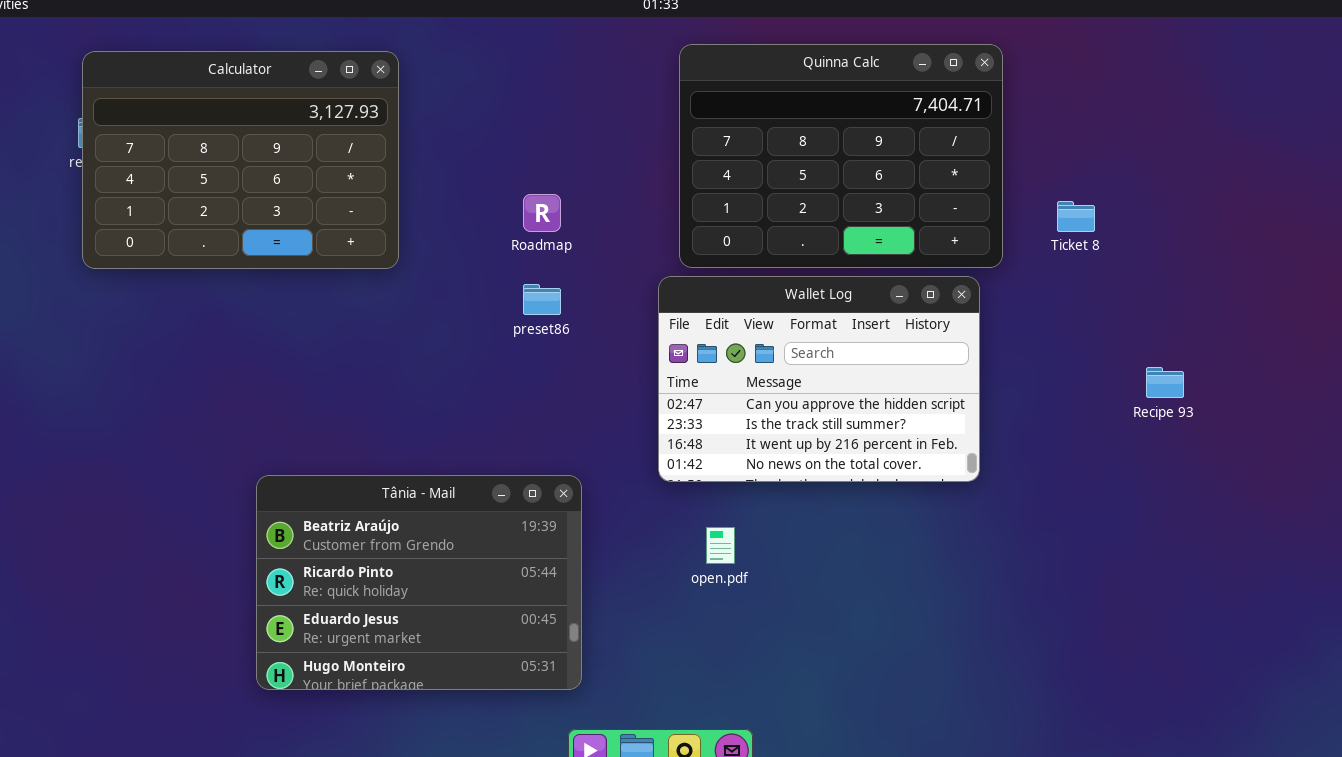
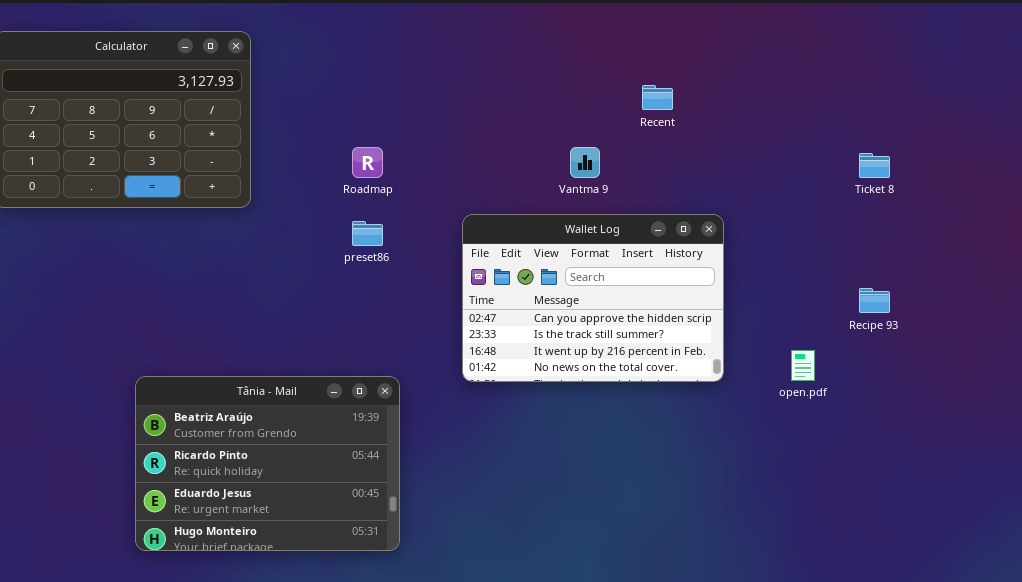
Quinna Calc: [679,44,1003,268] -> none, closed
Ticket 8: [1057,201,1095,232] -> [859,153,890,178], moved
open.pdf: [706,527,735,564] -> [791,350,815,381], moved

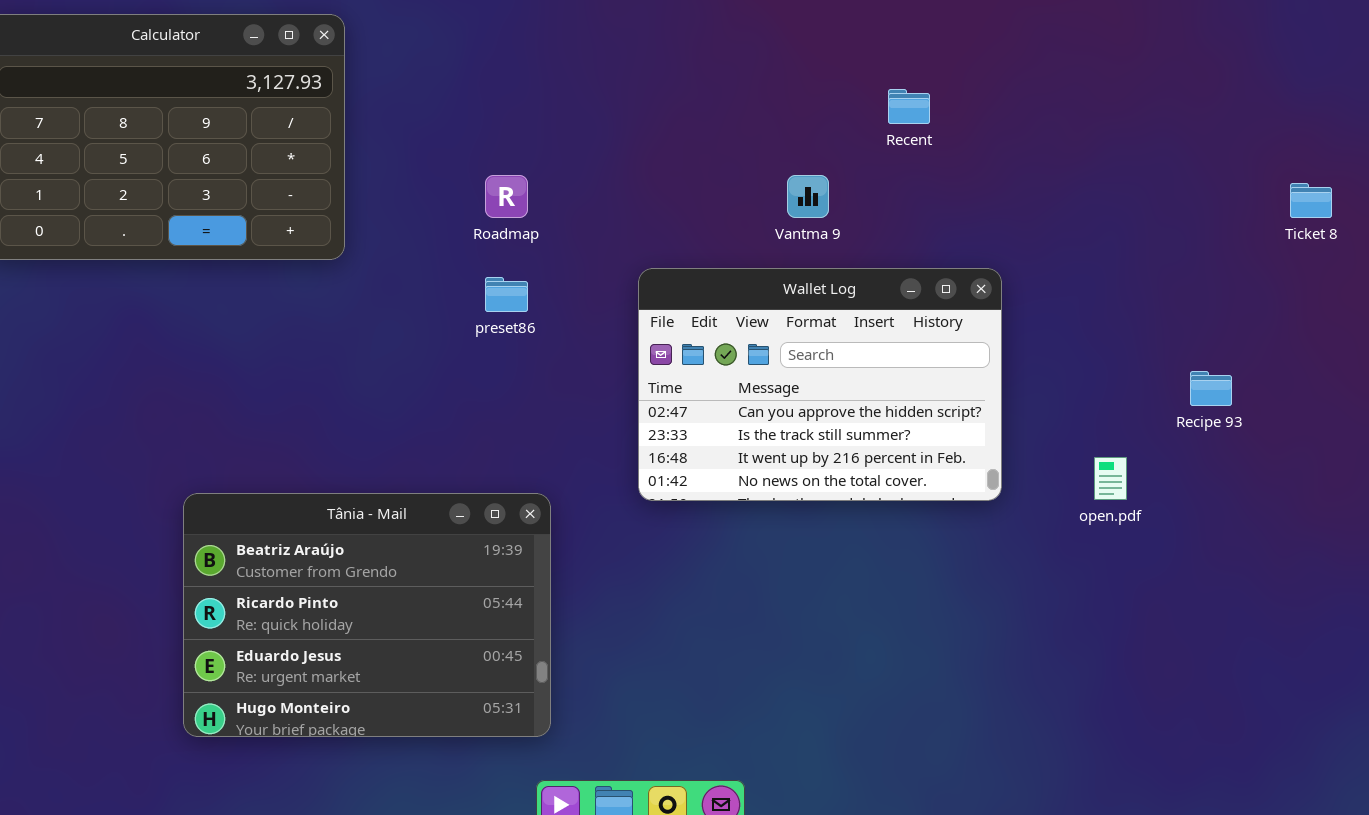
Ticket 8: [859,153,890,178] -> [1290,183,1332,218], moved

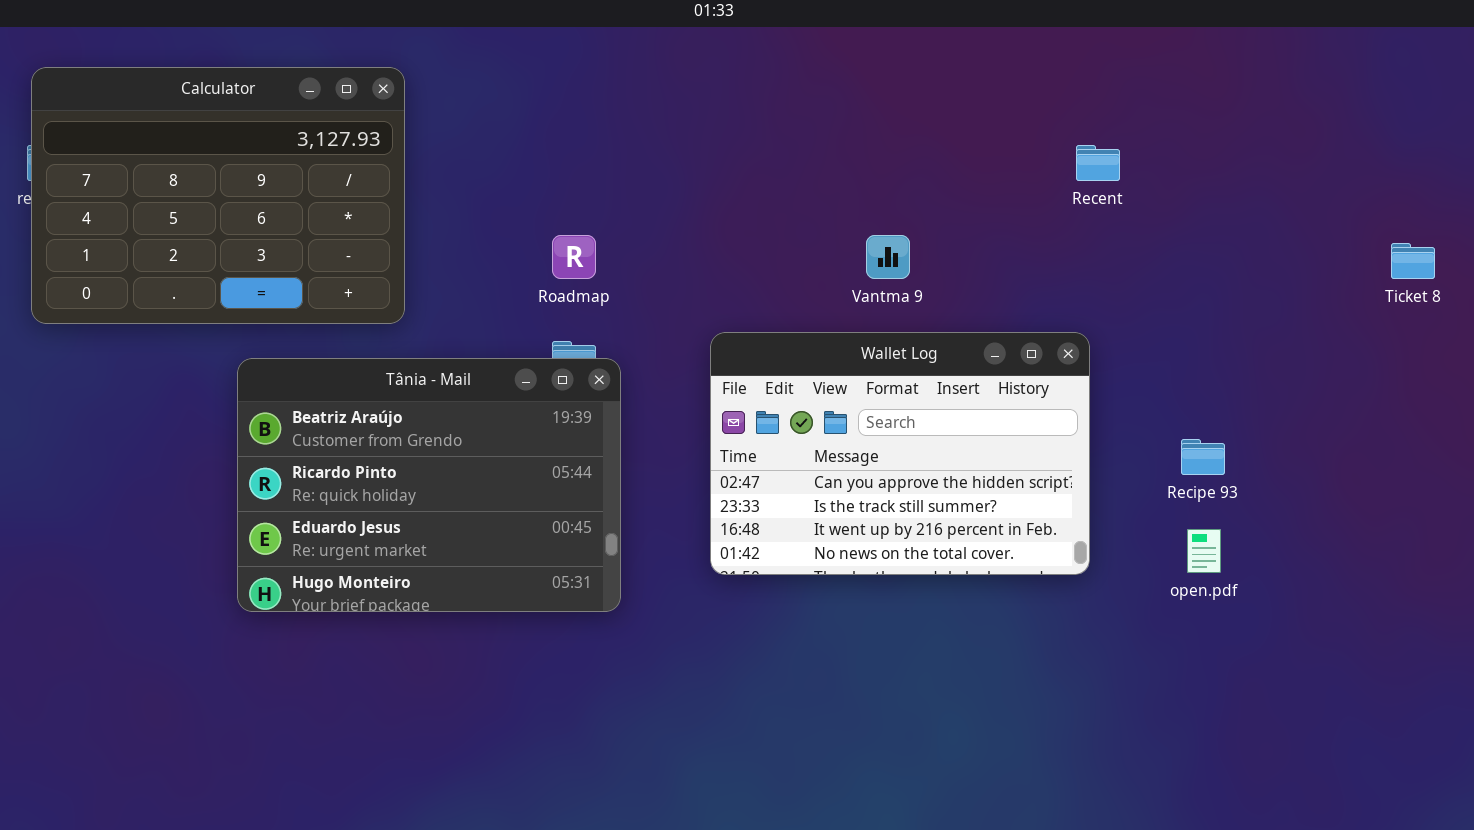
Recent: [888,89,930,124] -> [1076,145,1120,181], moved
Recipe 93: [1190,371,1232,406] -> [1181,439,1225,475], moved
Tânia - Mail: [183,493,551,737] -> [237,358,621,612], moved

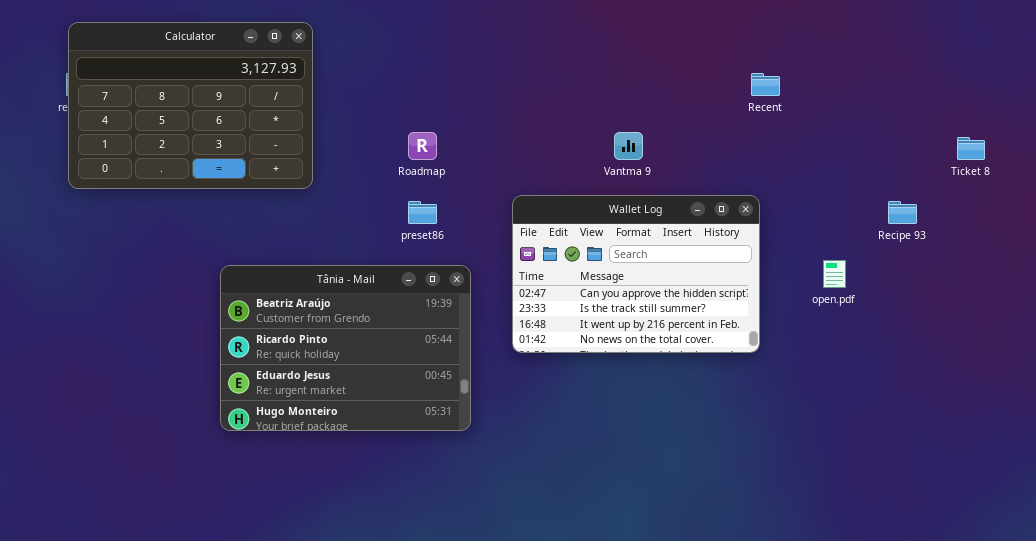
Tânia - Mail: [237,358,621,612] -> [220,265,471,431], moved
Recipe 93: [1181,439,1225,475] -> [888,201,917,224], moved
open.pdf: [1187,529,1221,573] -> [823,260,846,288], moved

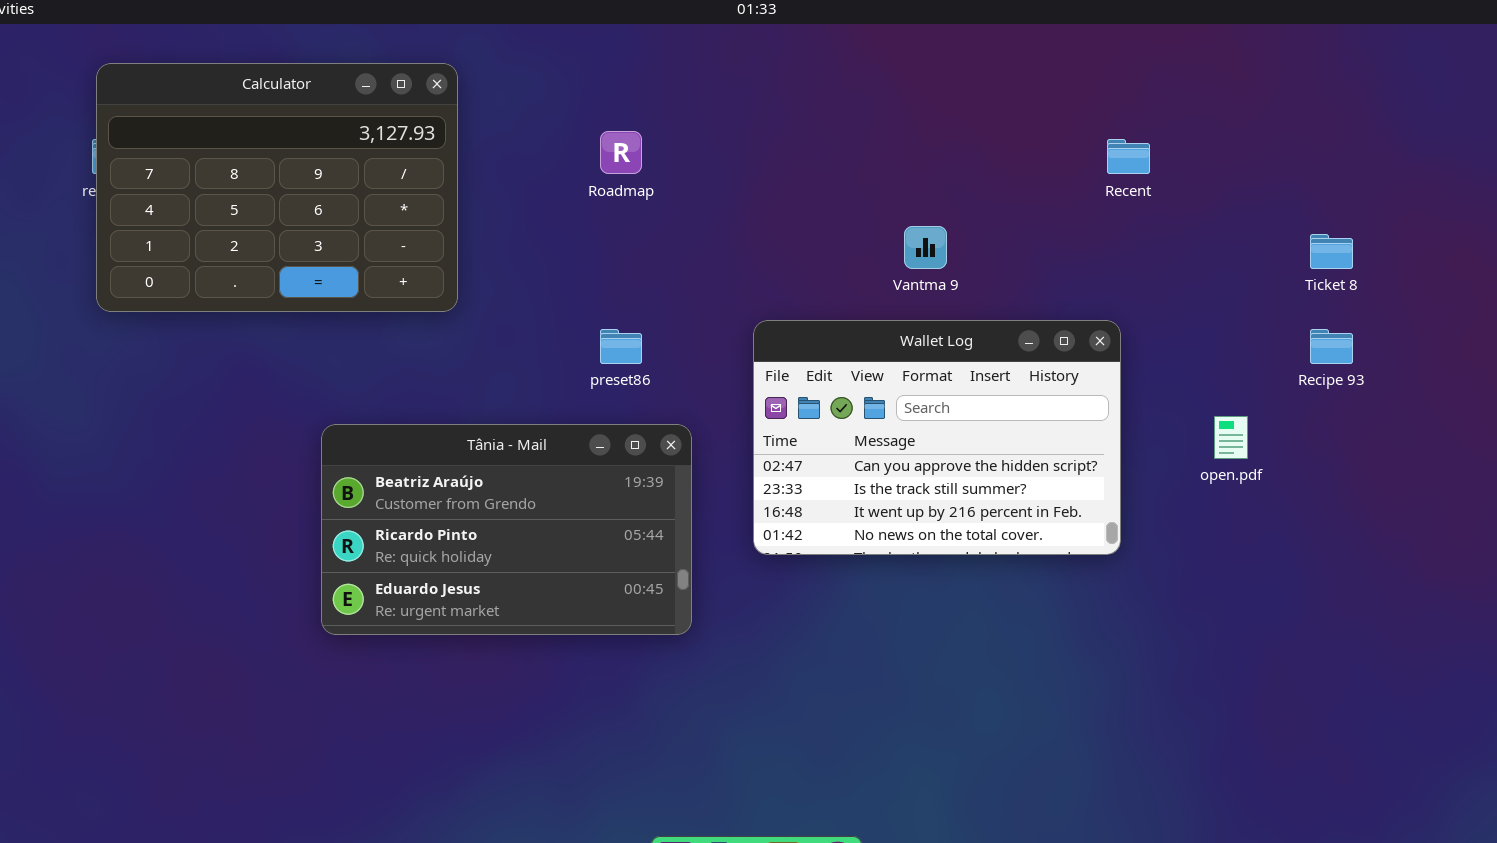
Roadmap: [408,132,437,160] -> [600,131,642,174], moved
Ticket 8: [957,137,985,160] -> [1310,234,1353,269], moved
Tânia - Mail: [220,265,471,431] -> [321,424,692,635], resized

